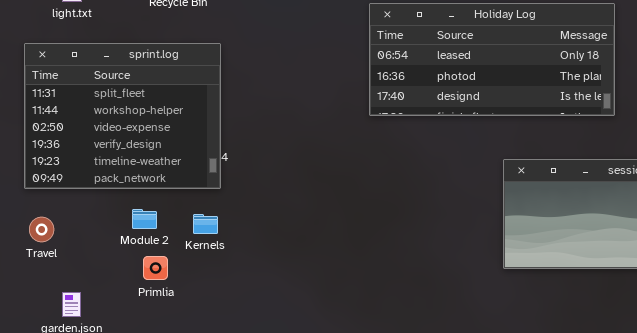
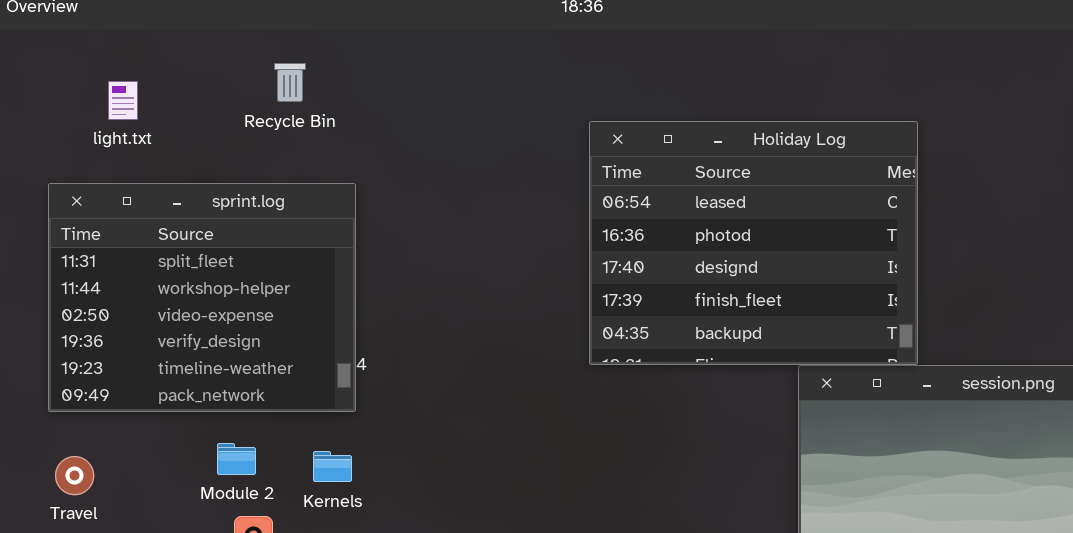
Holiday Log: [369,3,615,116] -> [589,121,918,365], resized

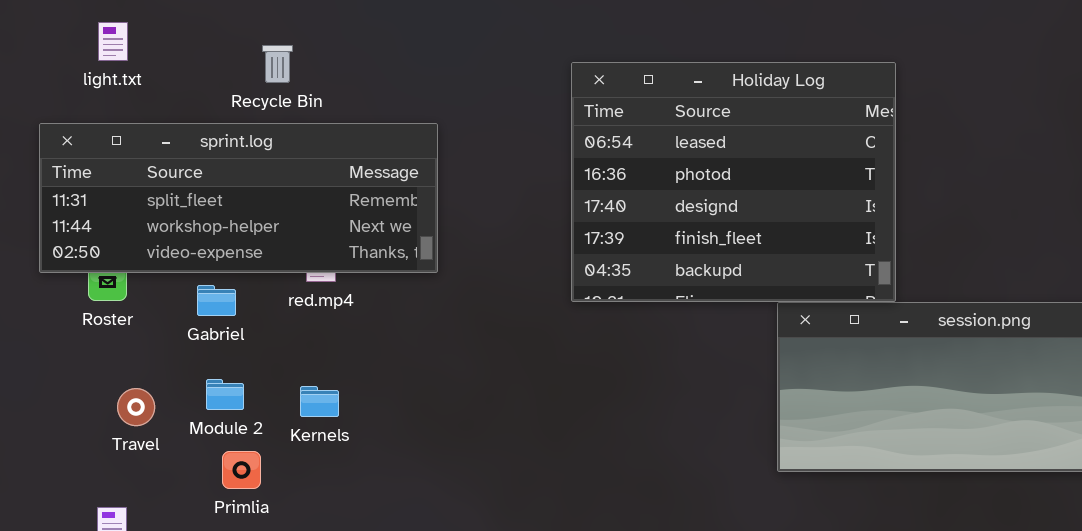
Recycle Bin: [274,63,306,102] -> [262,45,293,83], moved
sprint.log: [48,183,356,412] -> [39,123,438,273], resized
Travel: [55,456,94,495] -> [117,388,155,426], moved

